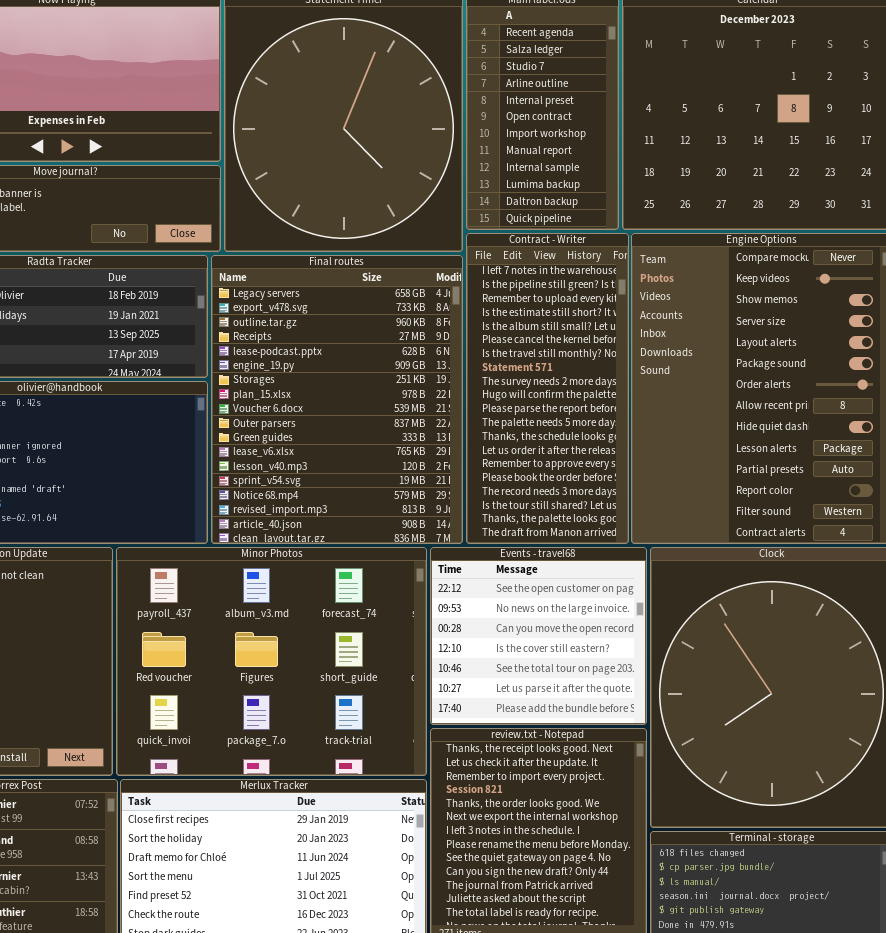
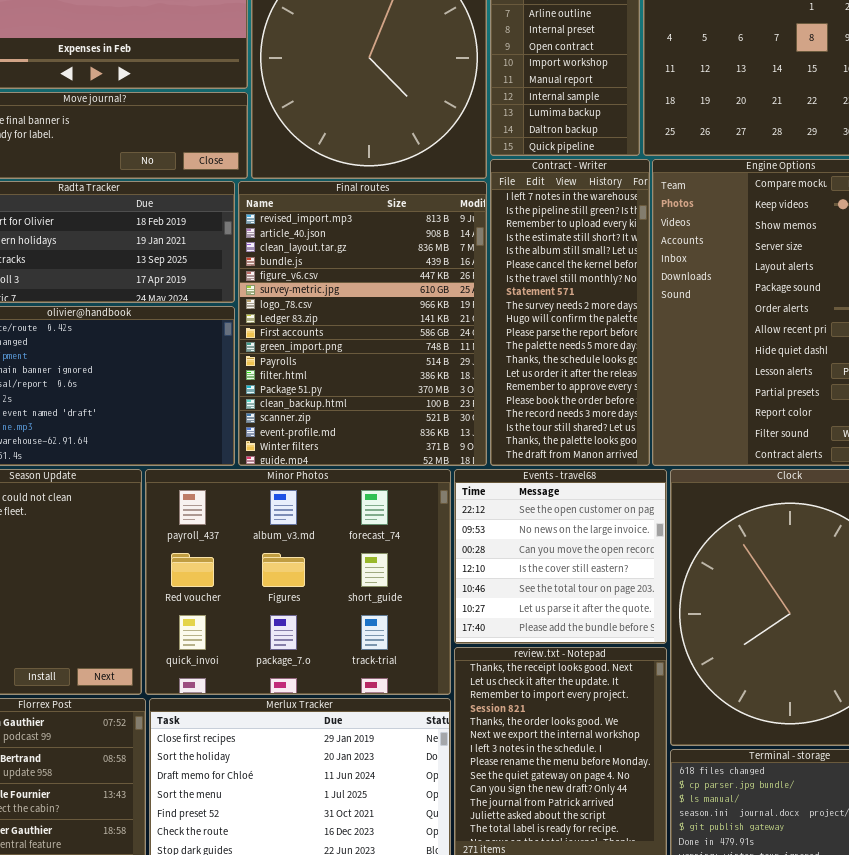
Final routes: [211,255,463,544] -> [238,181,487,466], scrolled down 15 rows

